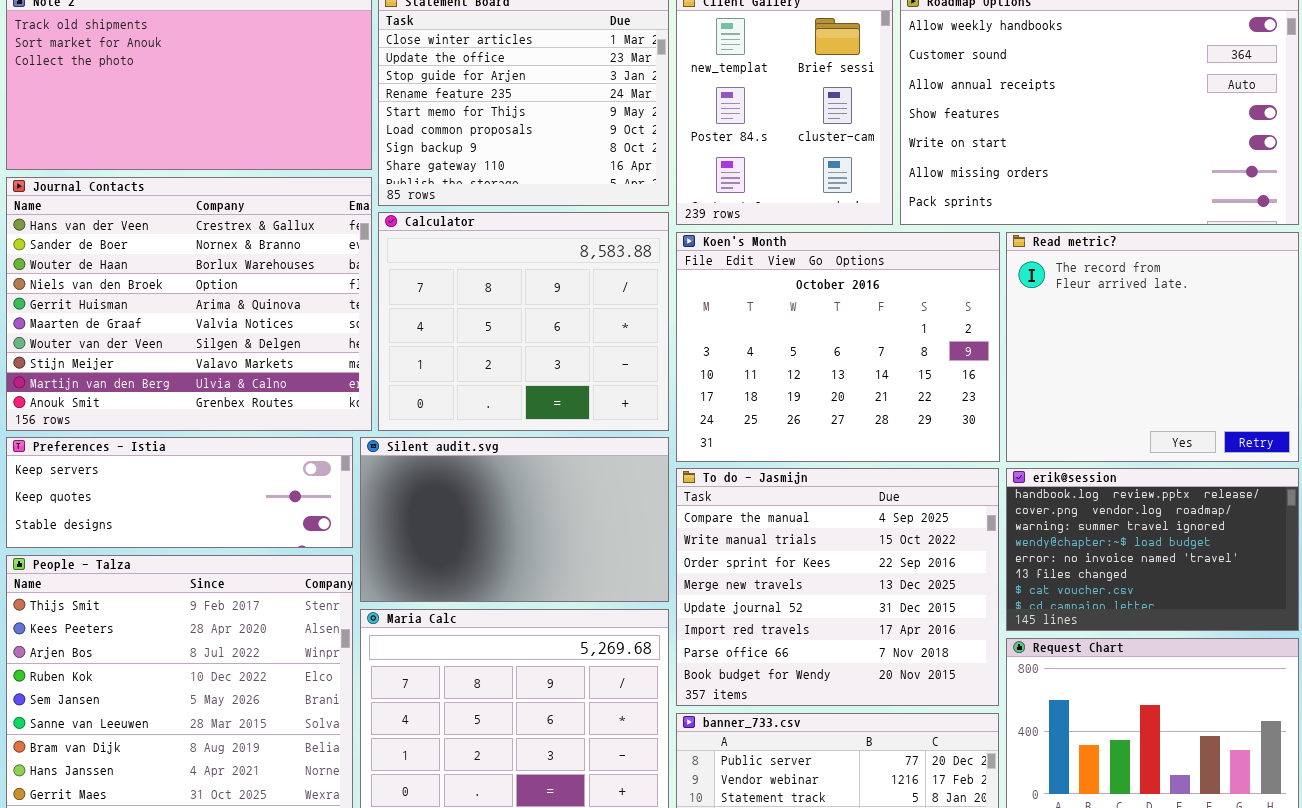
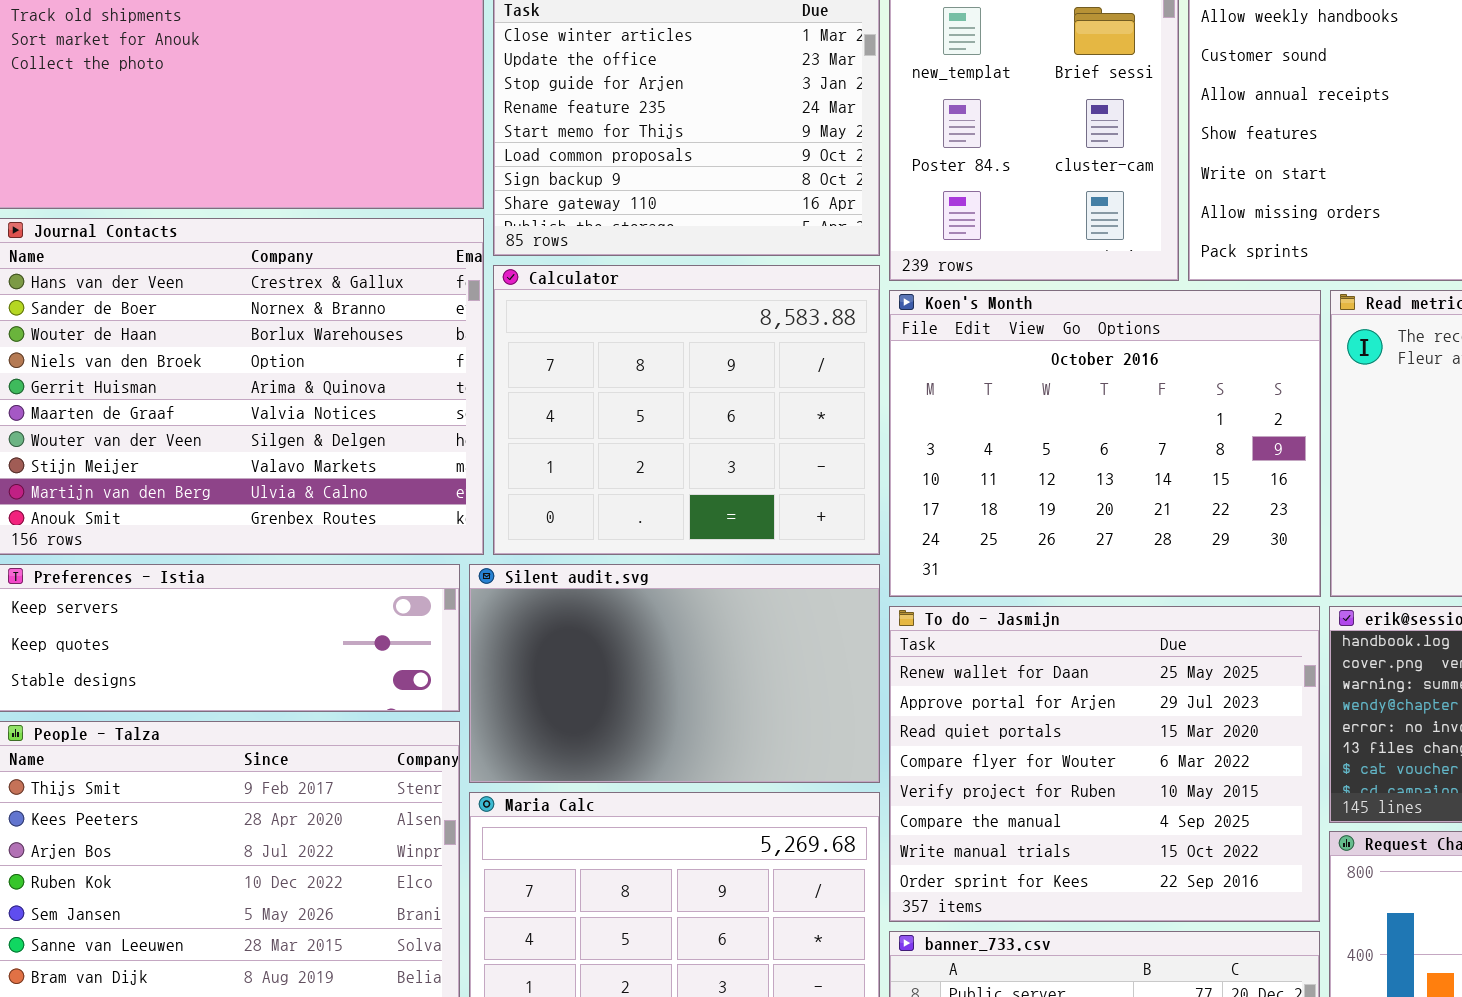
To do - Jasmijn: [676,468,999,706] -> [889,606,1320,922], scrolled up 5 rows

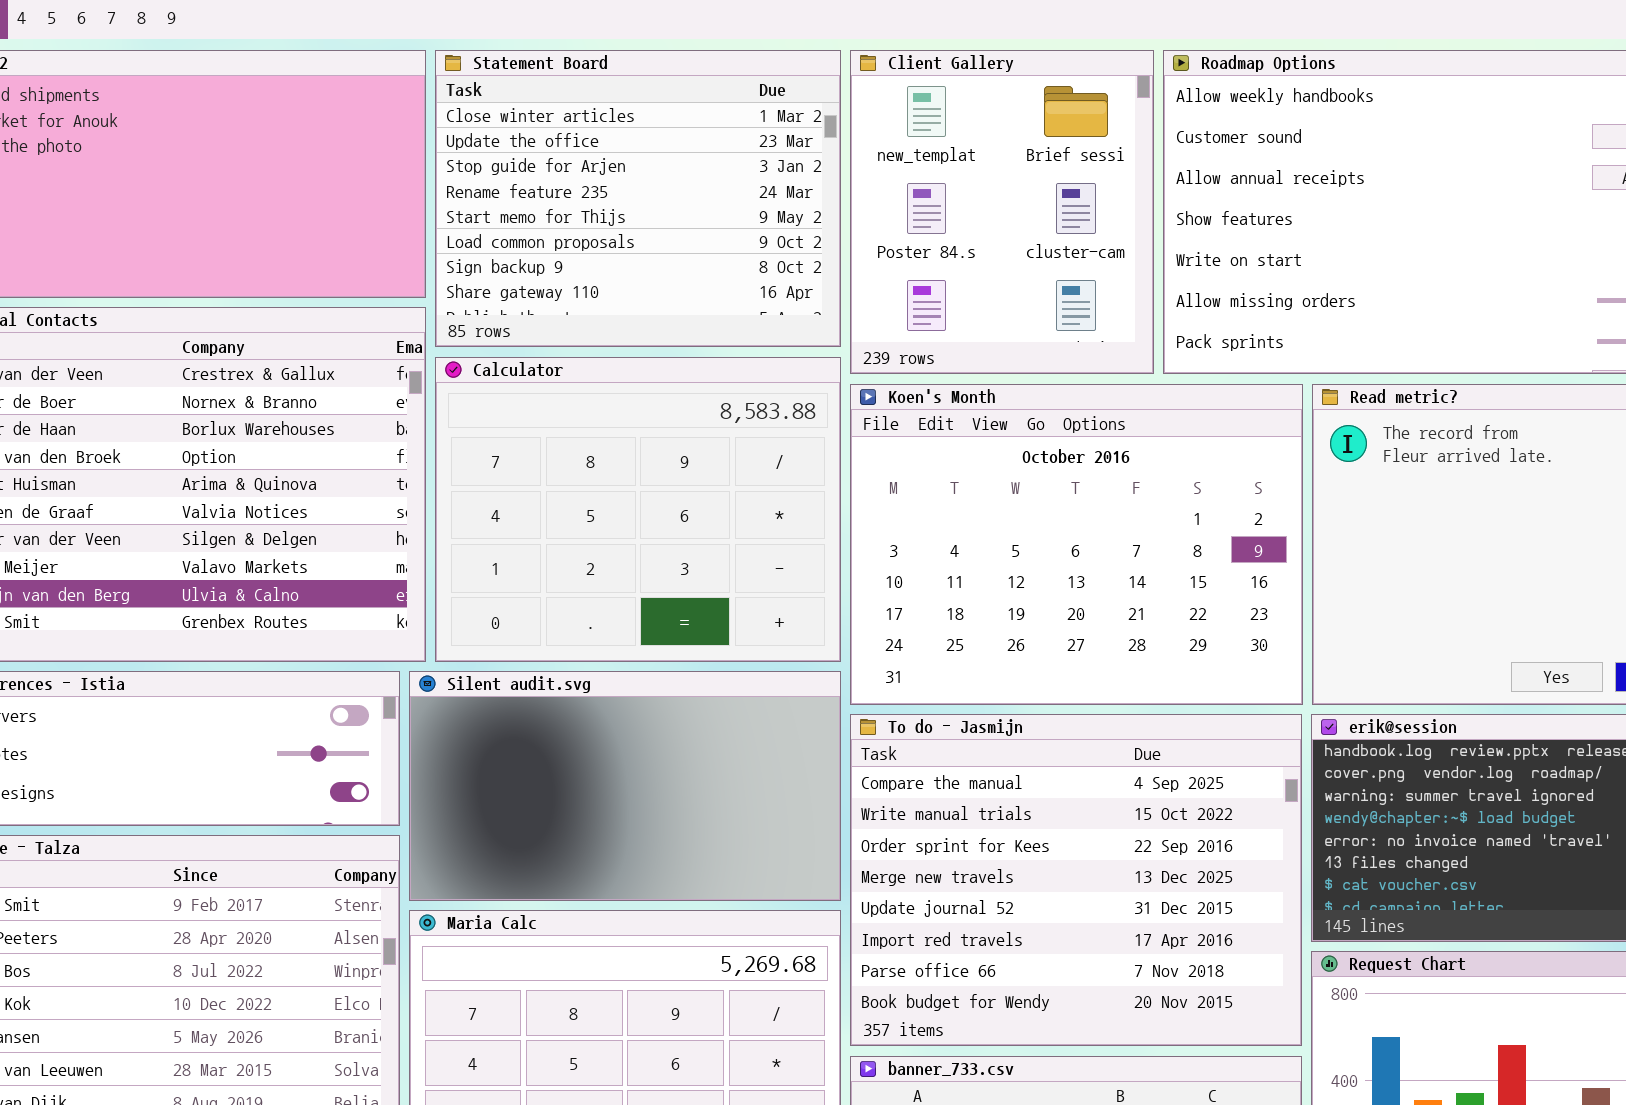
To do - Jasmijn: [889,606,1320,922] -> [850,714,1302,1046], scrolled down 5 rows

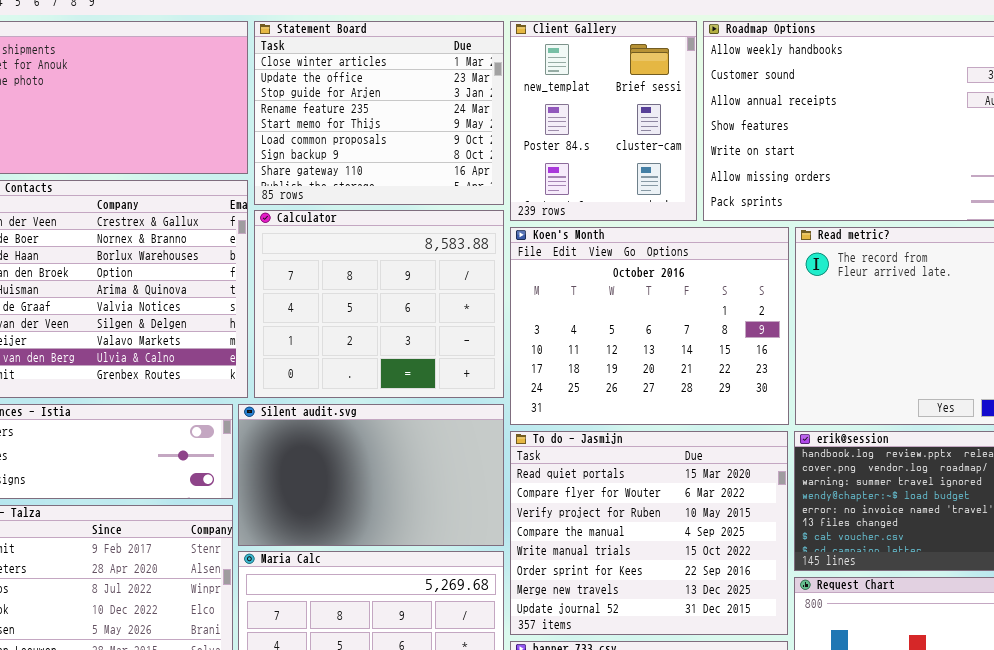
To do - Jasmijn: [850,714,1302,1046] -> [510,431,788,635], scrolled up 3 rows

